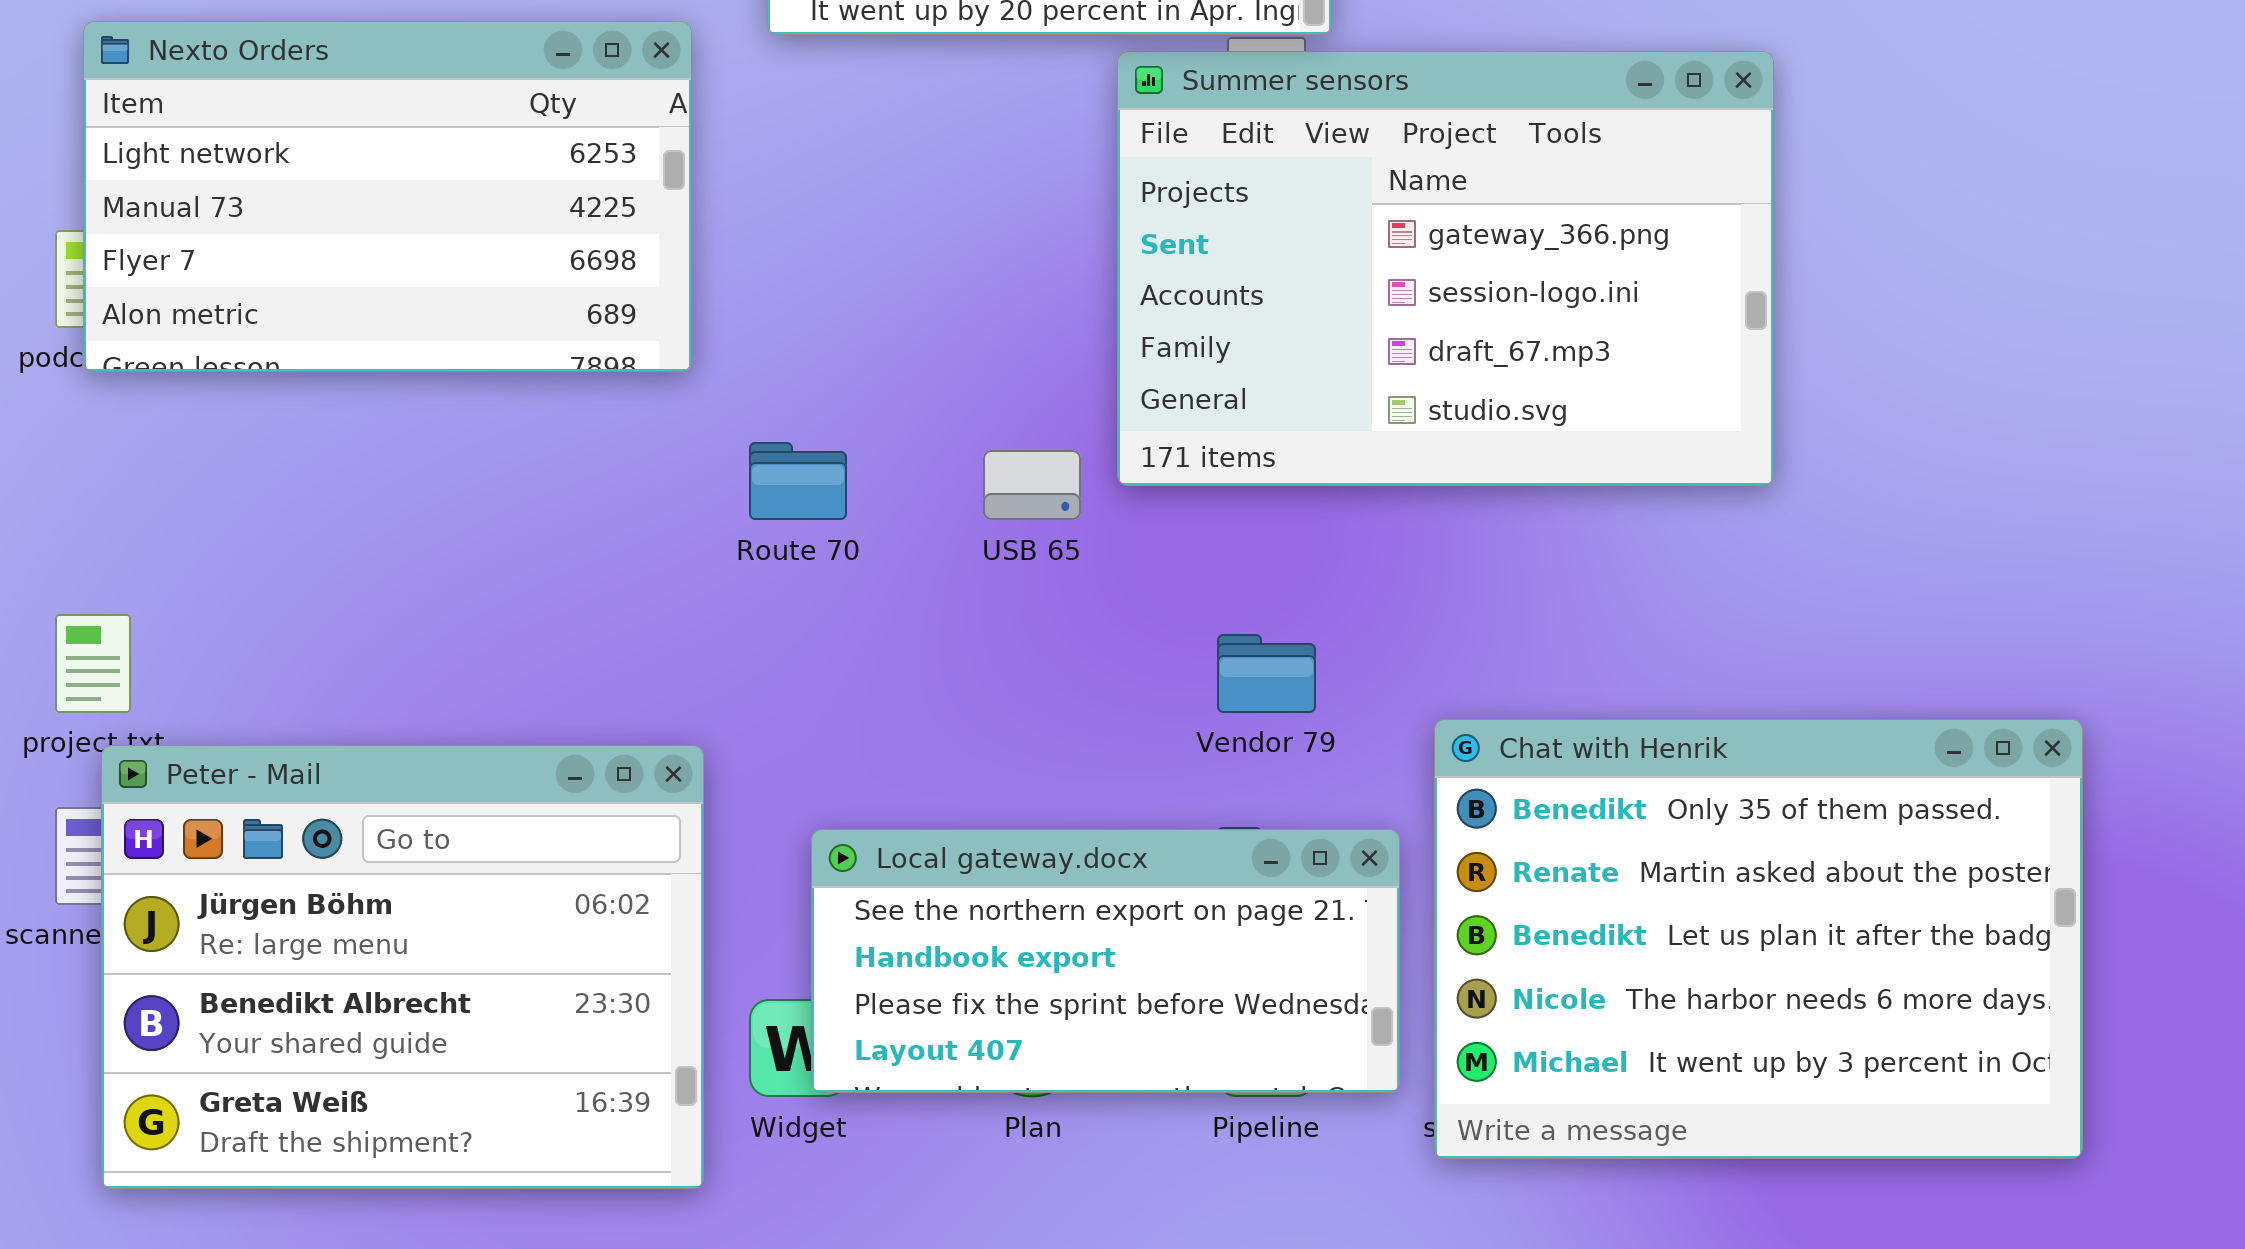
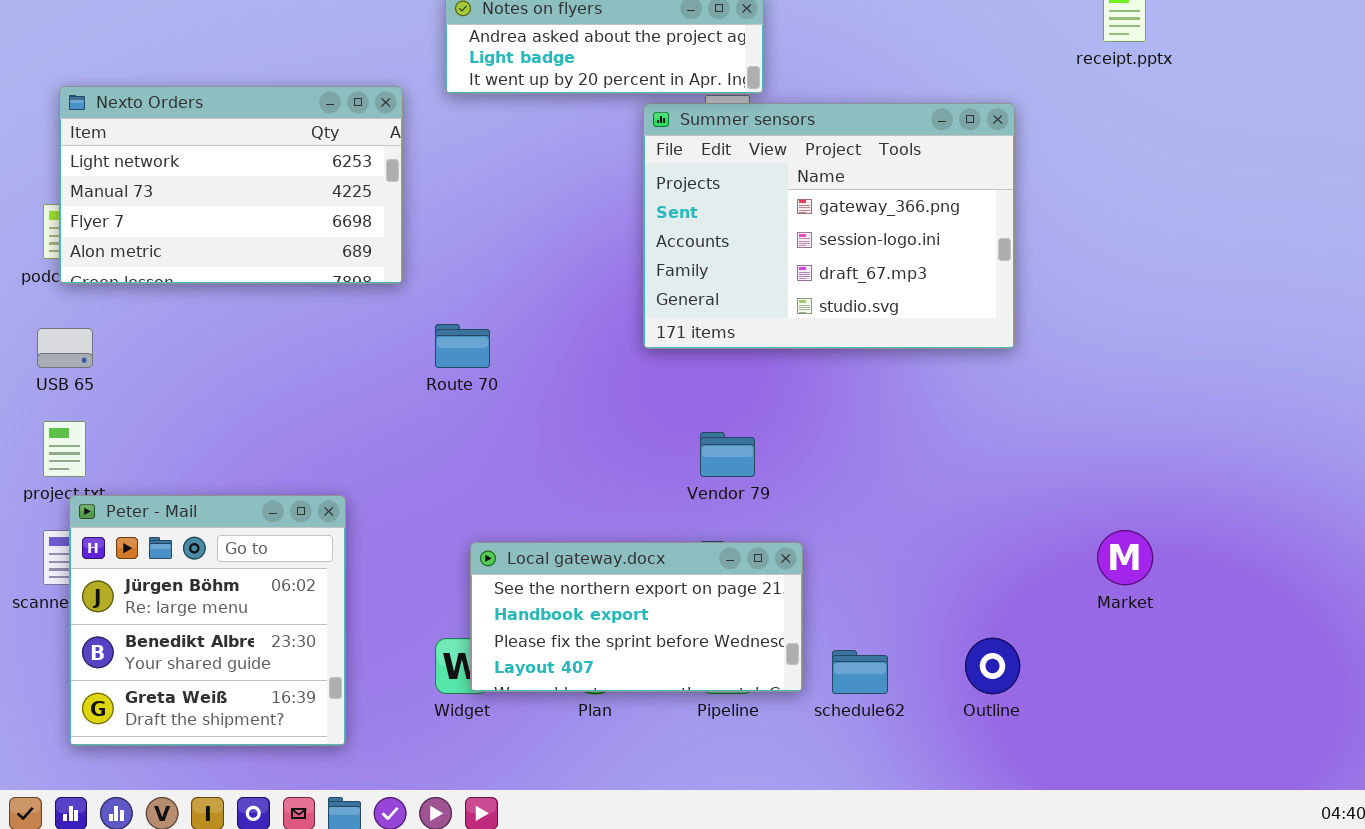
USB 65: [983,450,1081,520] -> [37,328,93,368], moved
Chat with Henrik: [1434,719,2083,1159] -> none, closed
Peter - Mail: [101,745,704,1189] -> [69,495,346,746], resized

